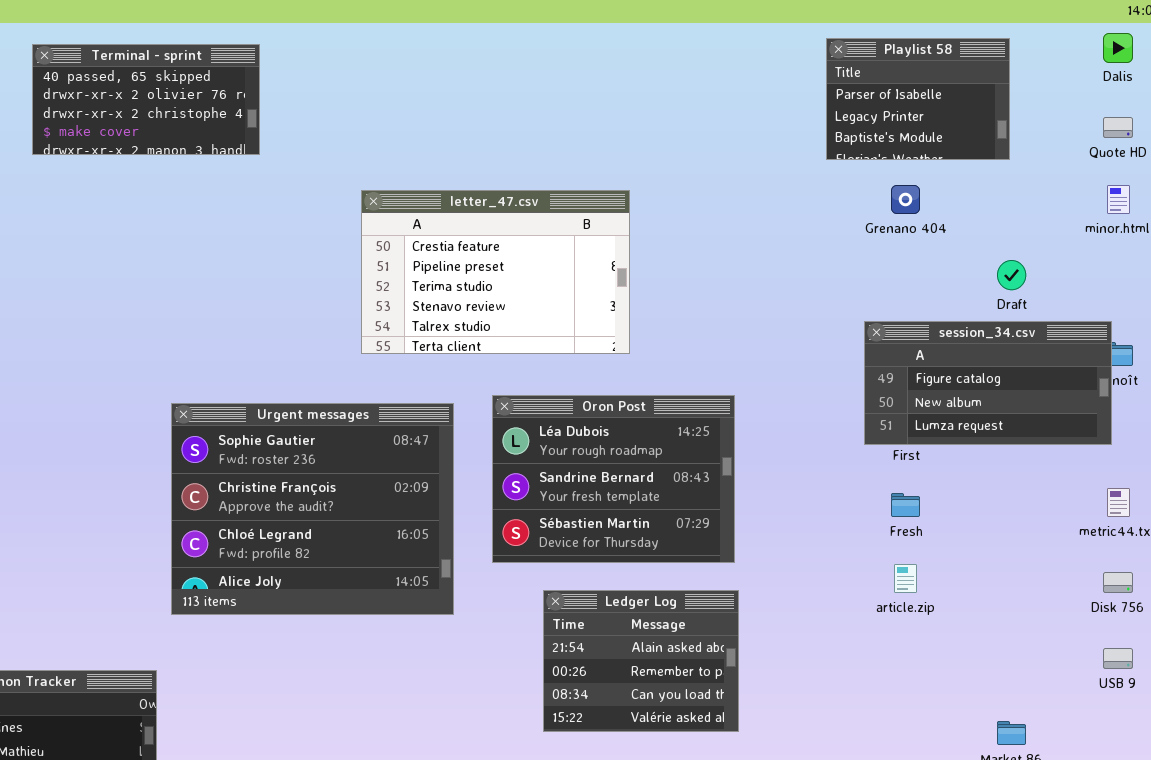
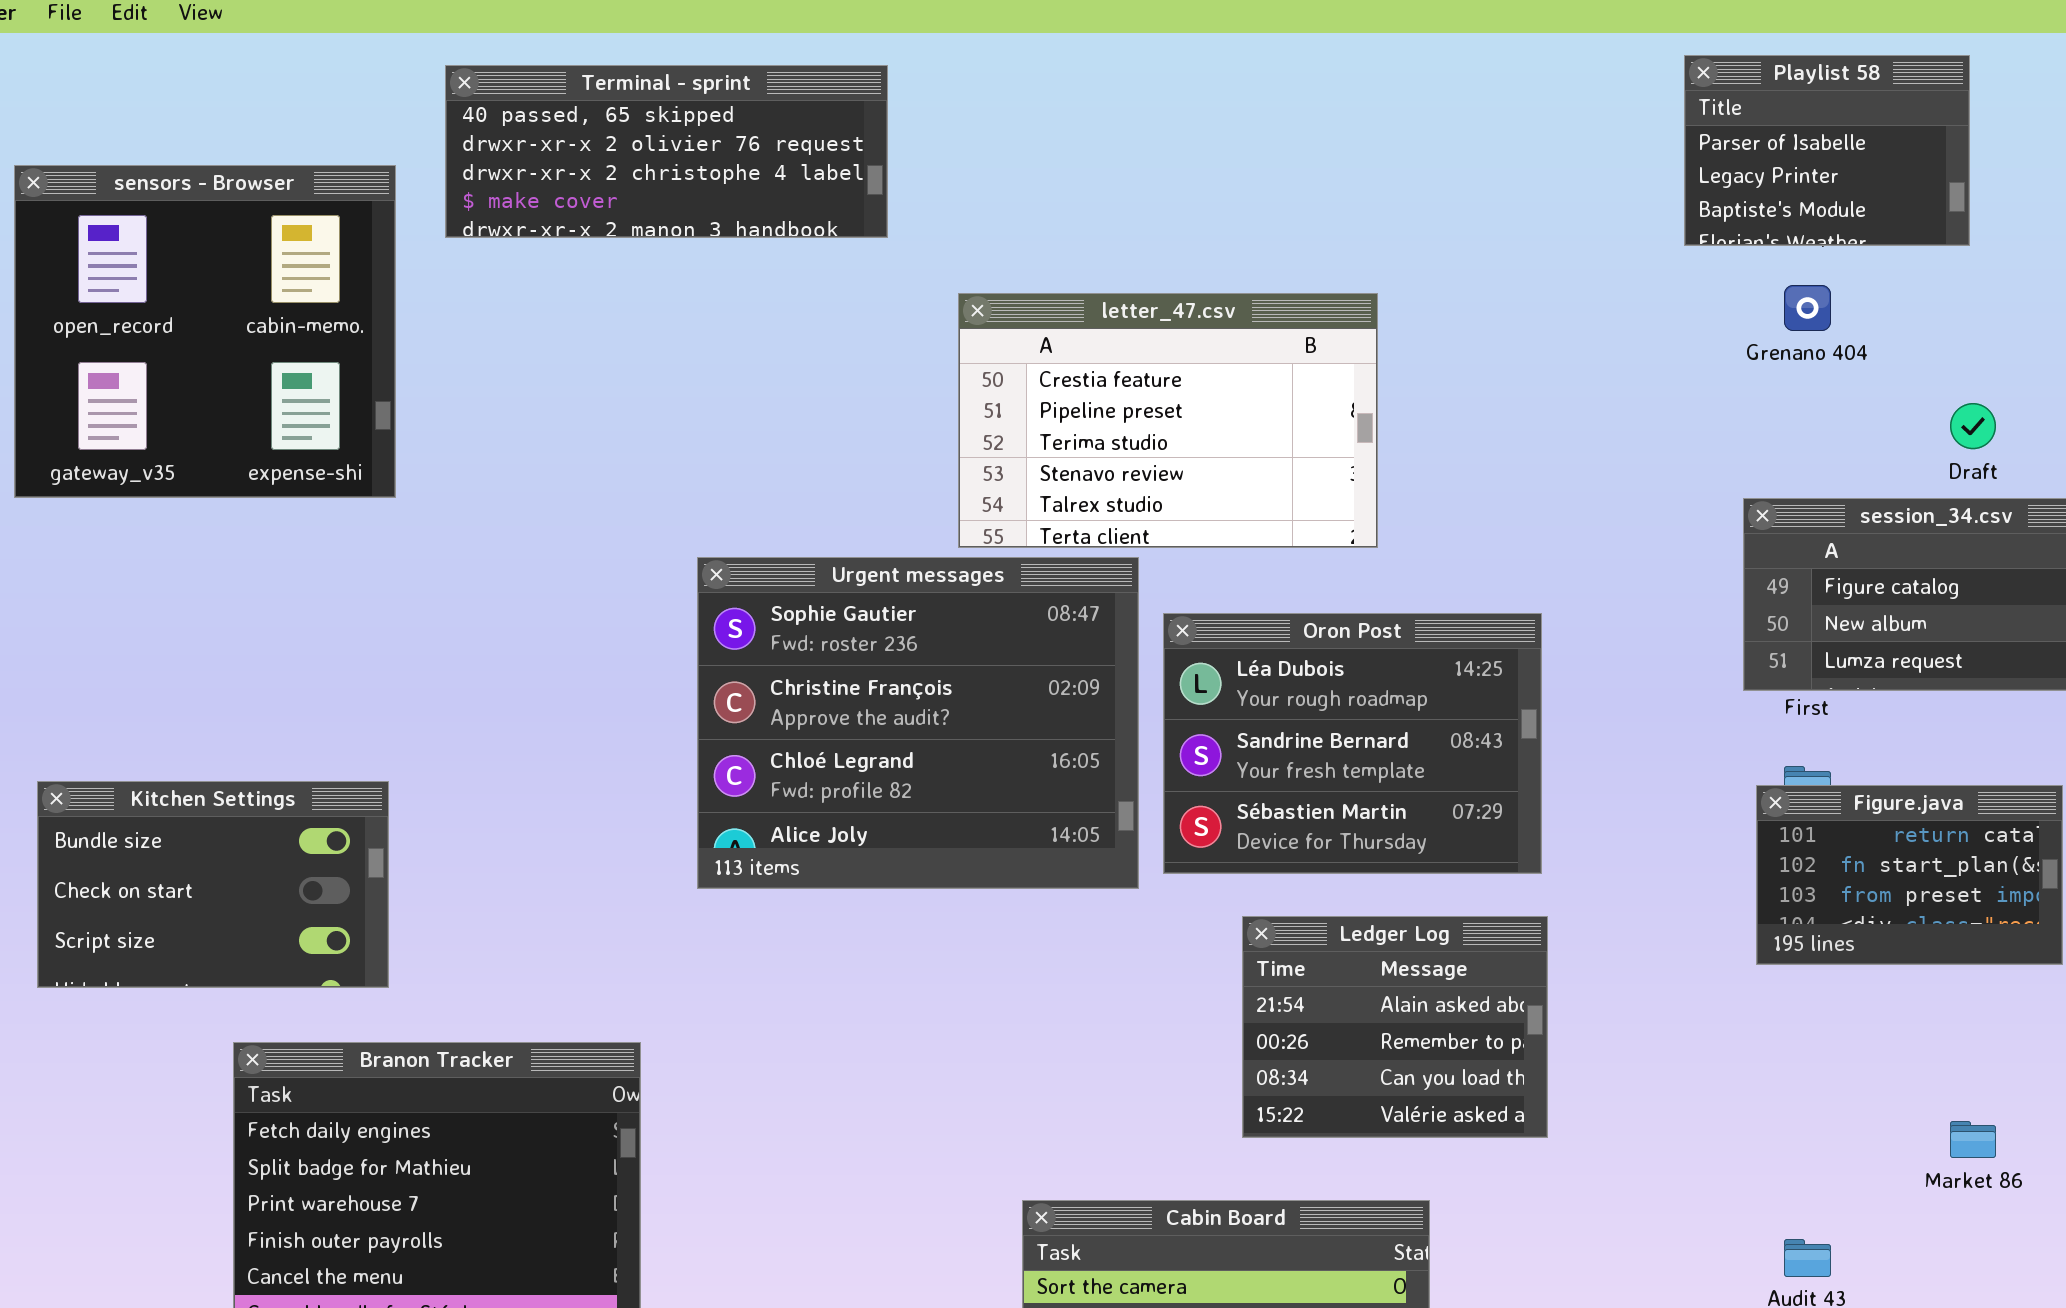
Terminal - sprint: [32,44,260,155] -> [445,65,888,238], resized
Urgent messages: [171,403,454,615] -> [697,557,1139,889], moved
Figure.java: none -> [1756,785,2063,965], opened

